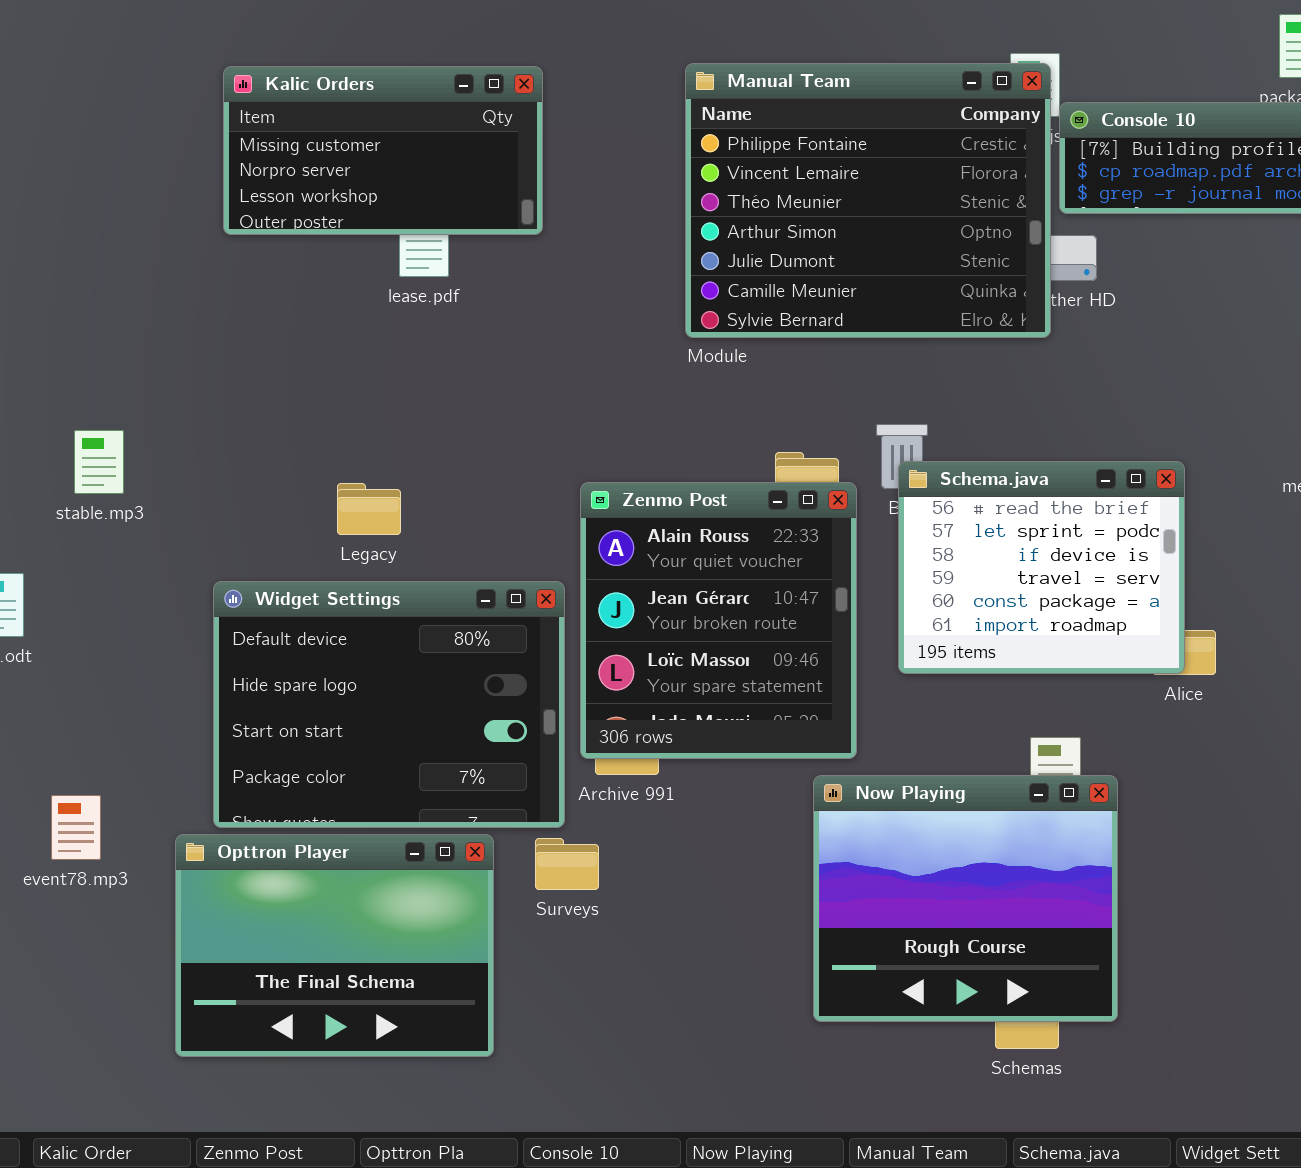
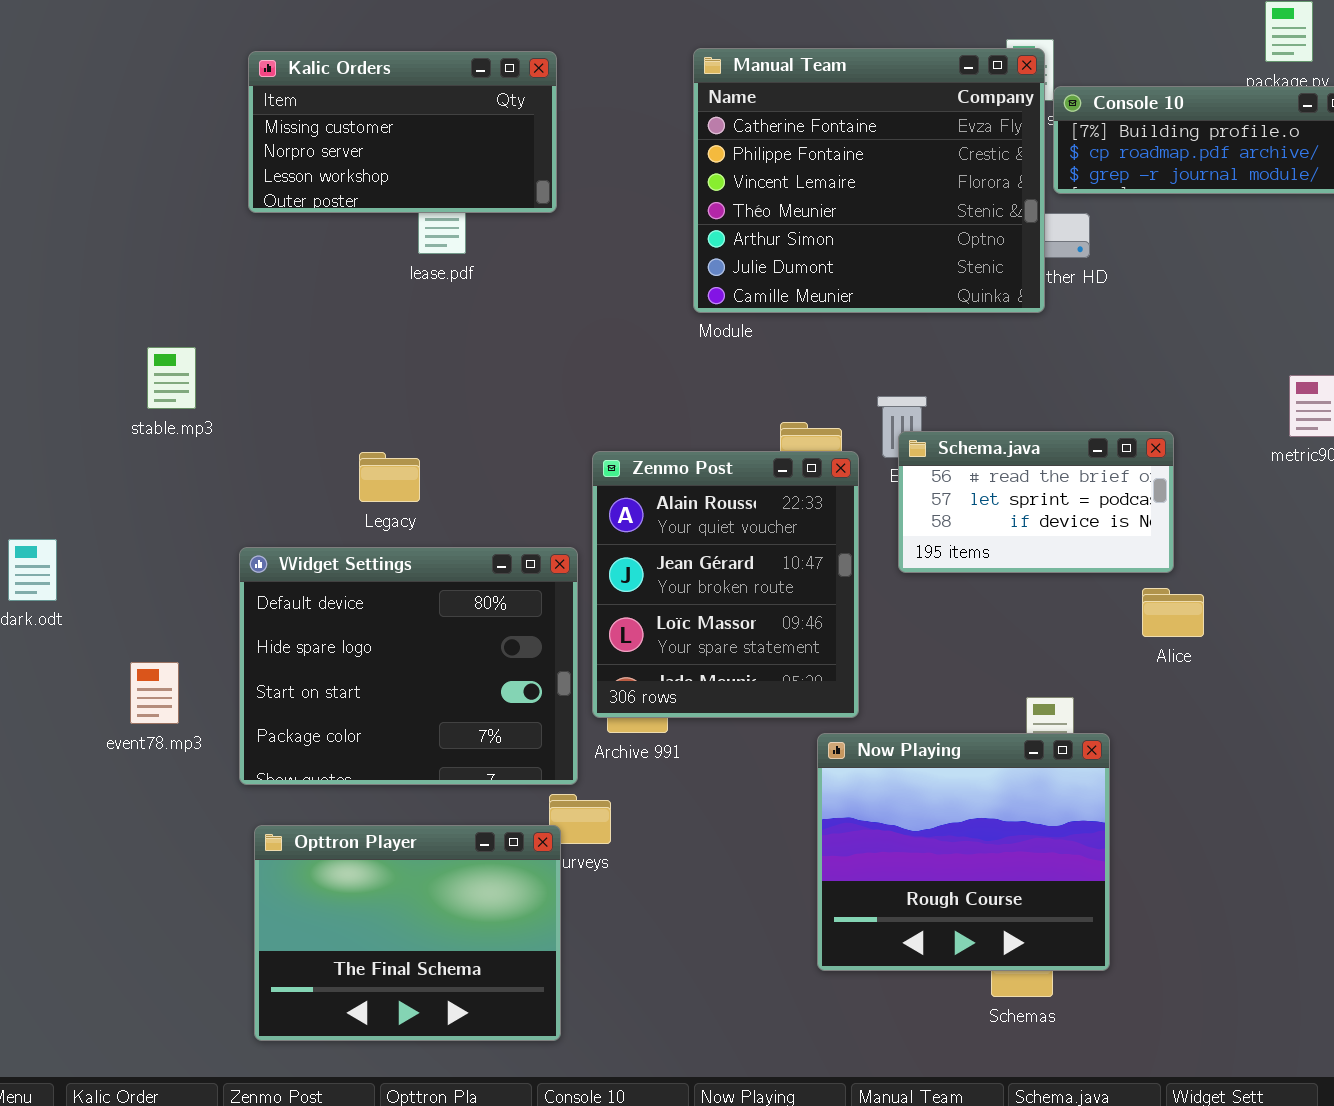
Manual Team: [685,63,1051,338] -> [693,48,1045,313], scrolled up 1 row
stable.mp3: [74,430,124,494] -> [147,347,196,409], moved
Schema.java: [898,461,1185,674] -> [898,431,1174,573], resized
event78.mp3: [51,795,101,860] -> [130,662,179,724], moved
Opttron Player: [175,834,494,1057] -> [254,825,561,1041], moved

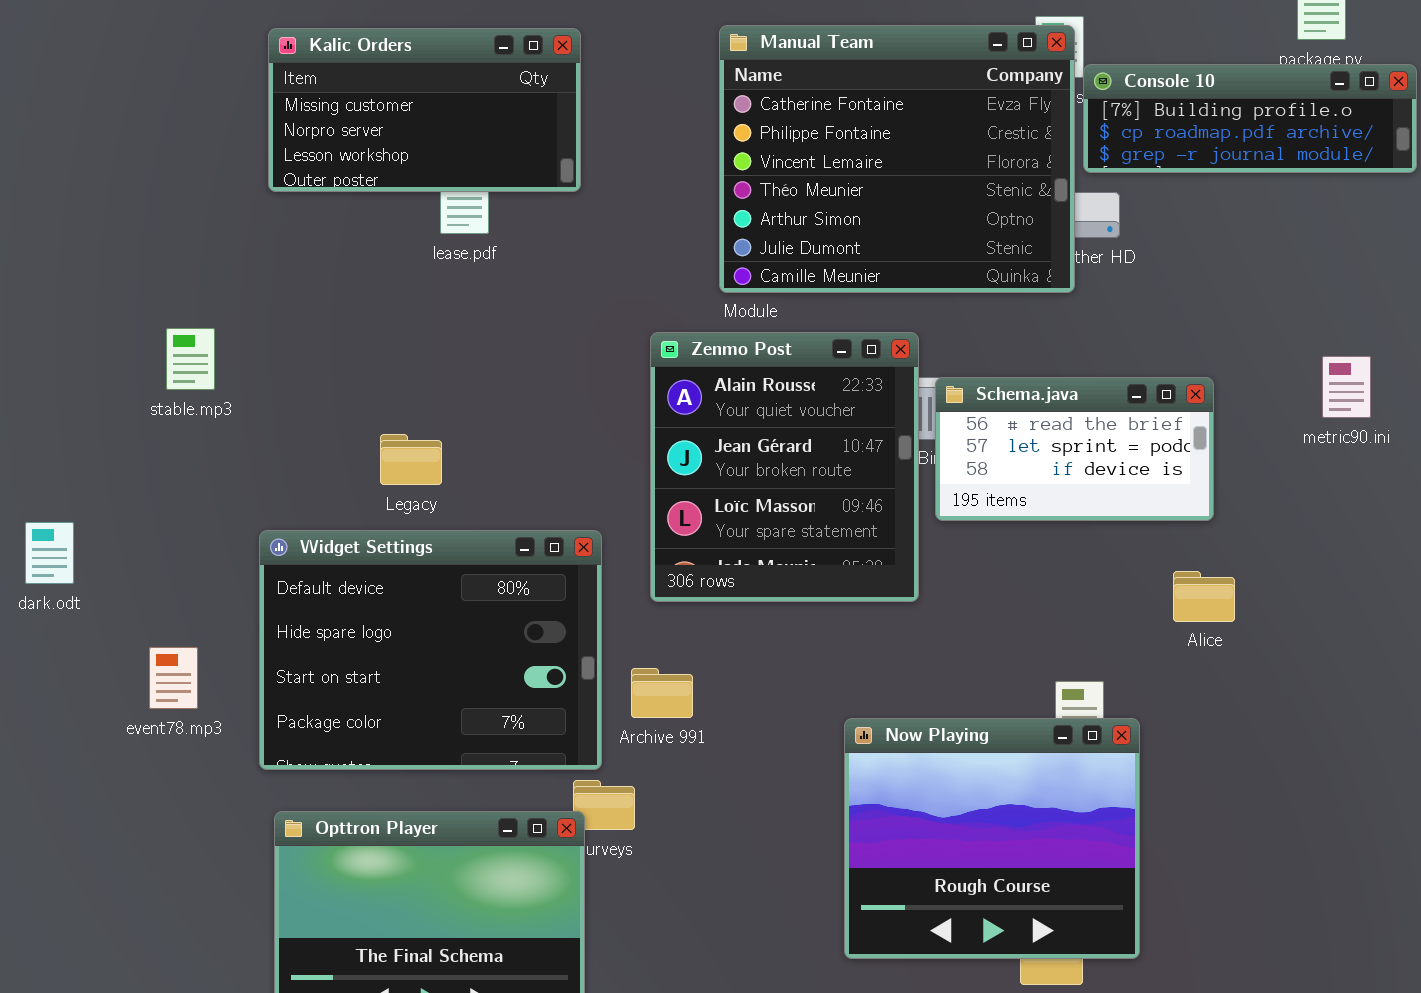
Schema.java: [898,431,1174,573] -> [935,377,1214,521], moved
Zenmo Post: [592,451,859,718] -> [650,332,919,602], moved

